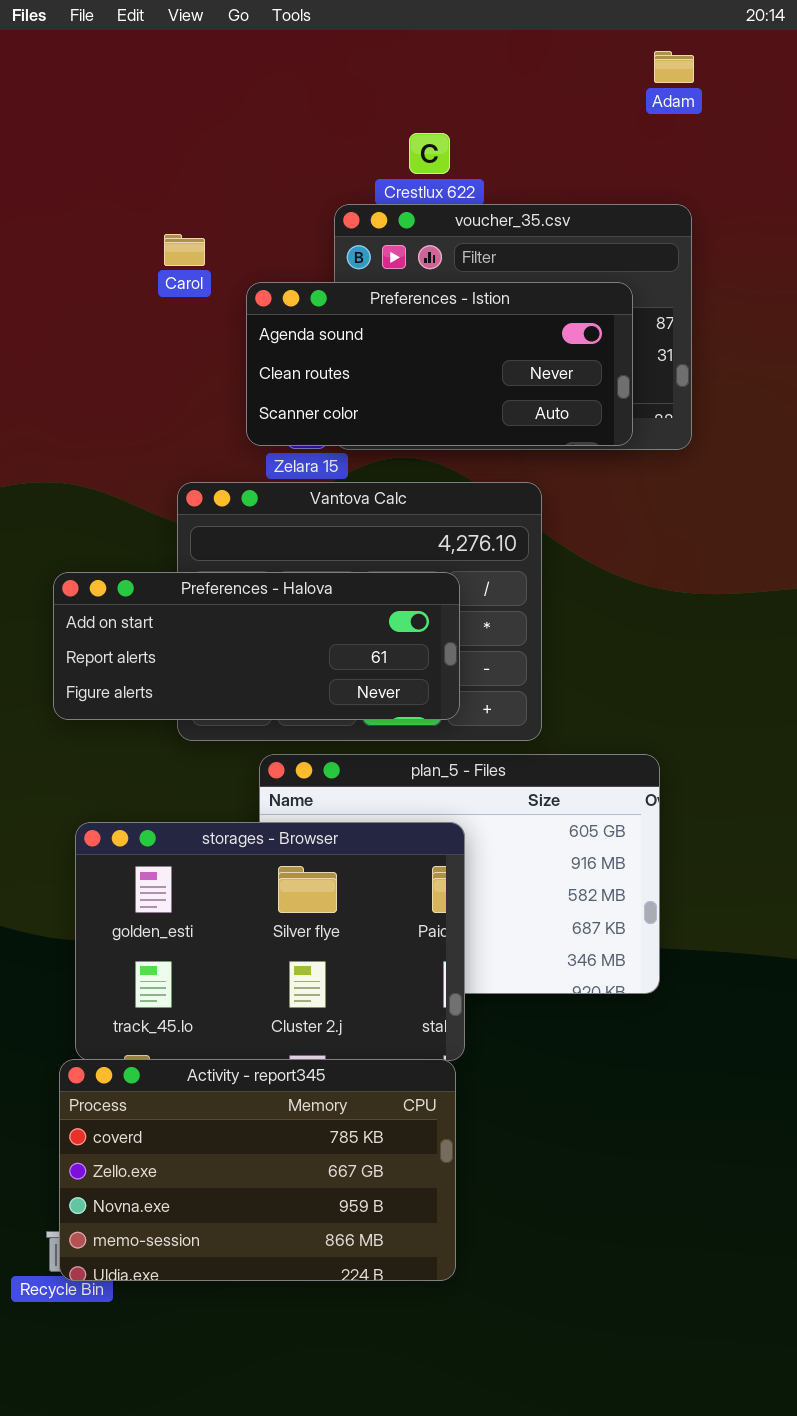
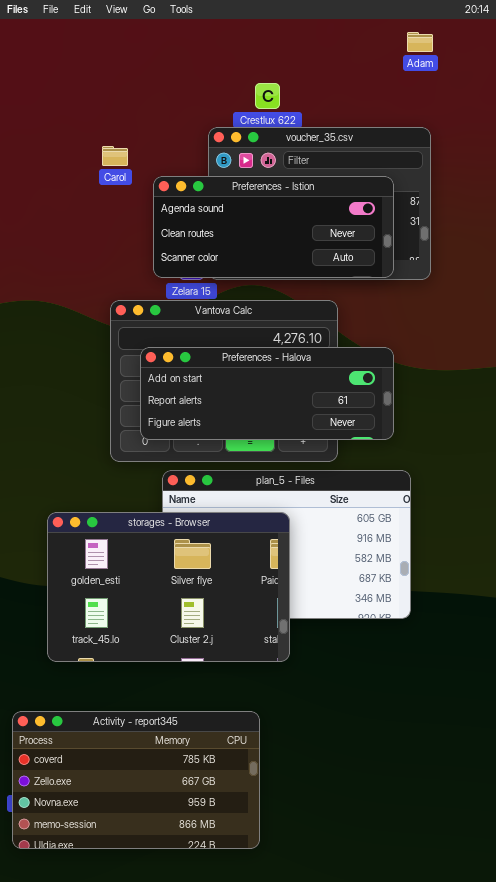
Preferences - Halova: [53,572,460,720] -> [140,347,394,440], moved
Activity - report345: [59,1059,456,1281] -> [12,711,260,849], moved

